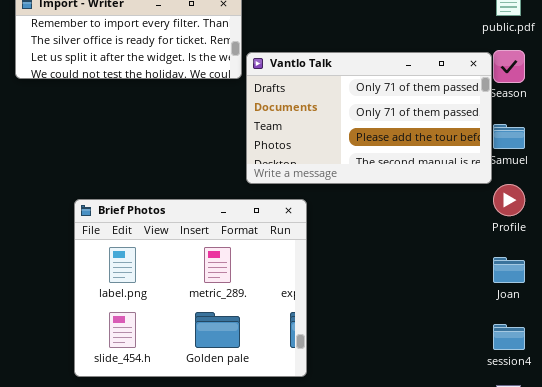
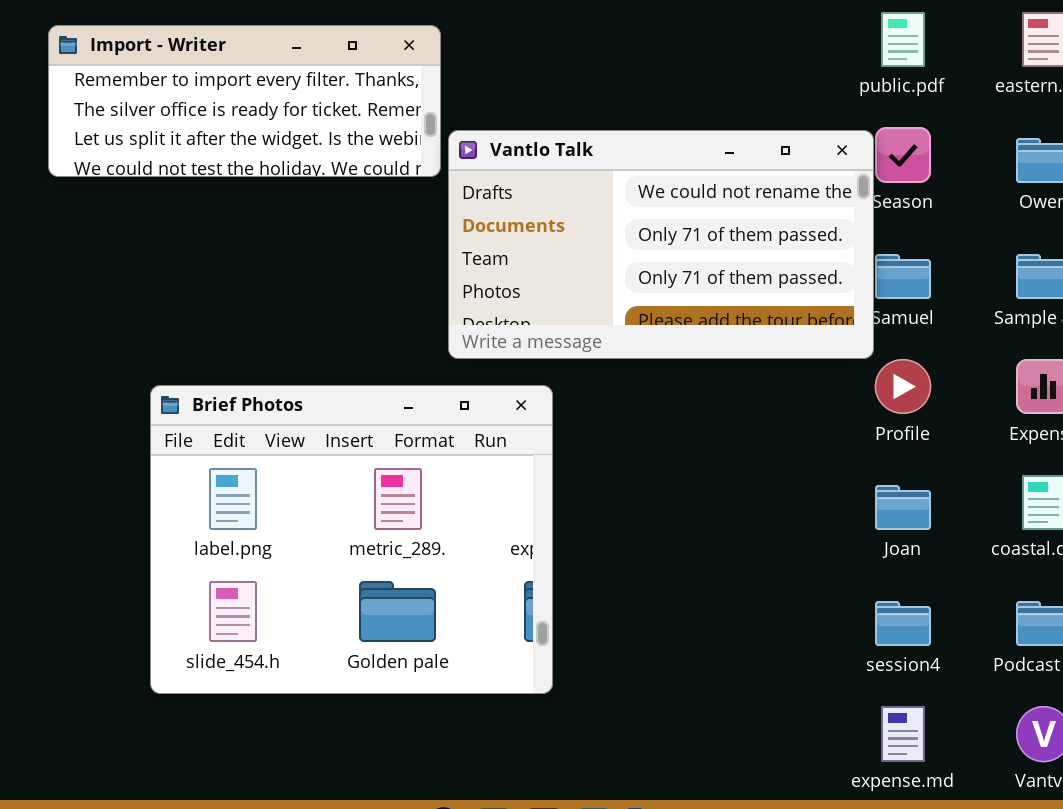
Vantlo Talk: [246,52,492,184] -> [448,130,874,359], scrolled up 1 row

